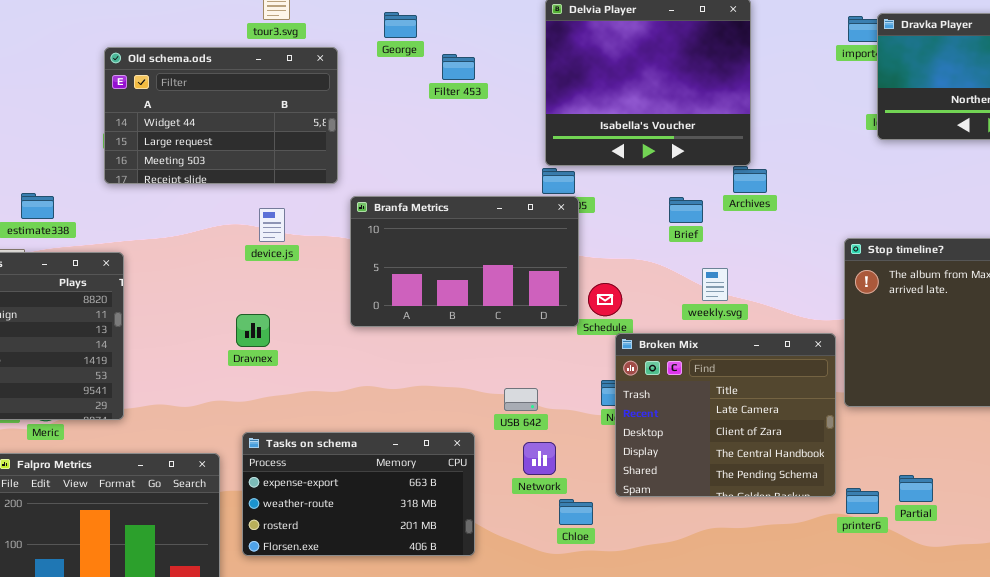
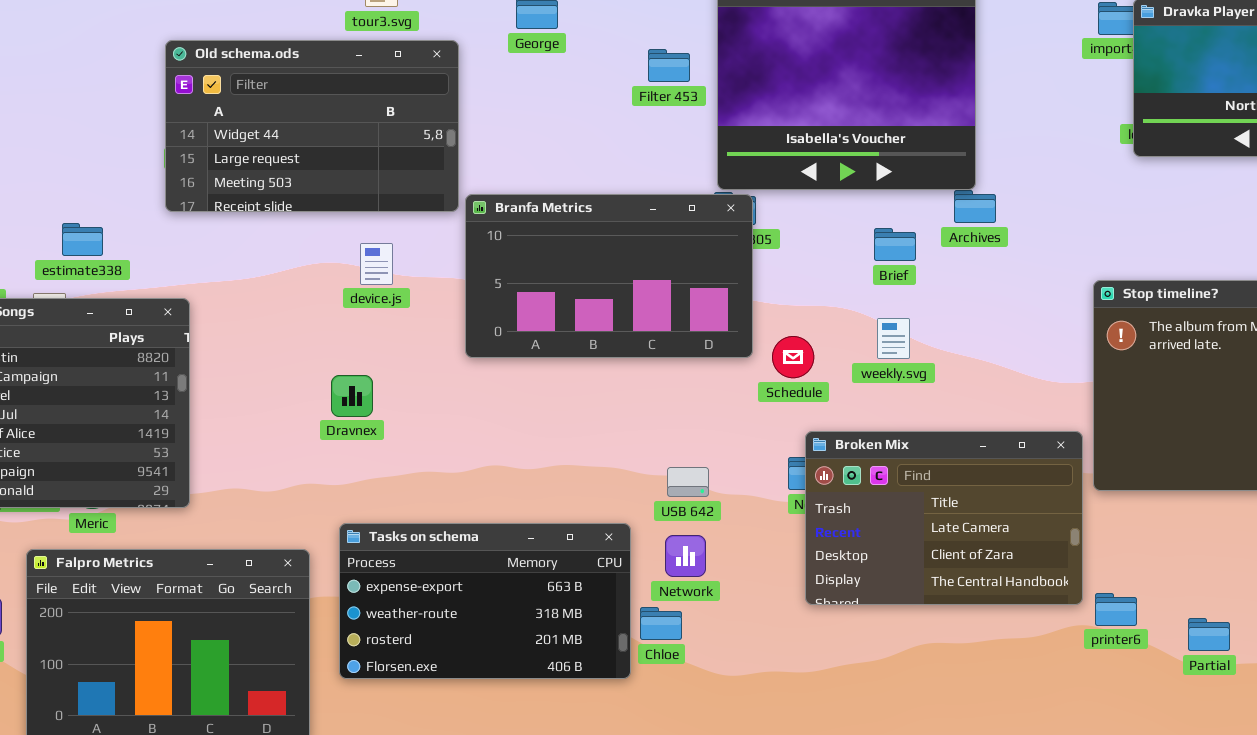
Filter 453: [442,54,475,80] -> [648,49,690,82], moved
Branfa Metrics: [350,196,579,327] -> [465,194,753,358], moved
weekly.svg: [702,268,728,301] -> [877,318,910,359], moved
Broken Mix: [615,333,836,497] -> [805,431,1083,605], resized
Network: [523,442,556,475] -> [665,535,706,577], moved
Partial: [899,475,933,502] -> [1188,618,1230,651], moved
Chloe: [559,499,593,525] -> [640,607,682,640], moved

